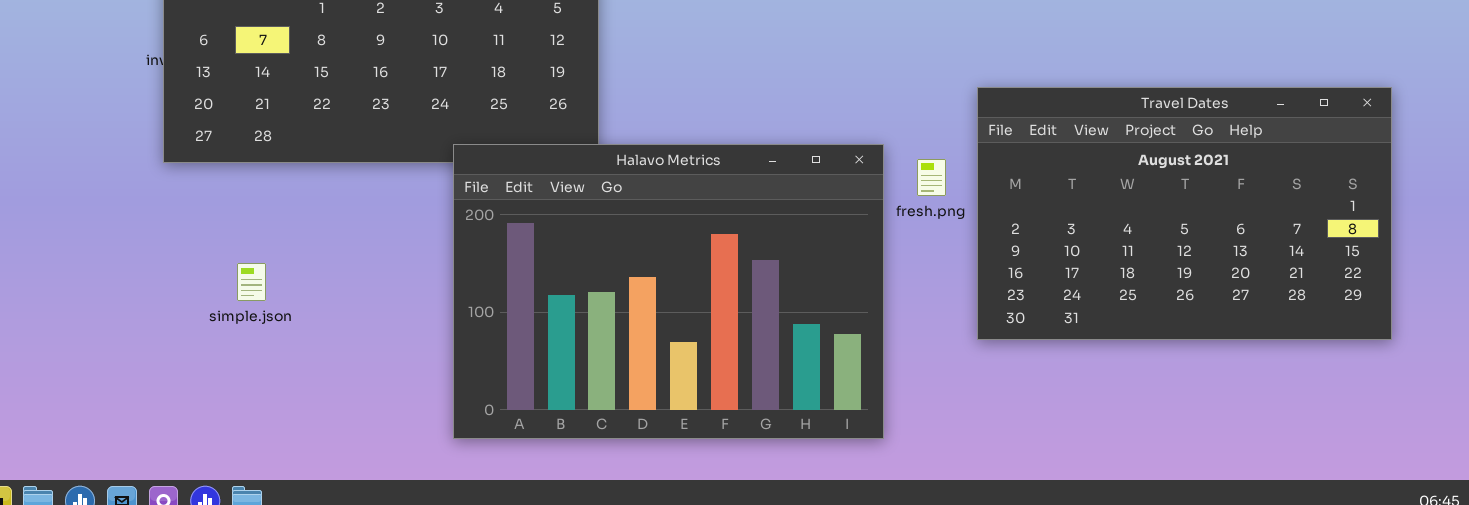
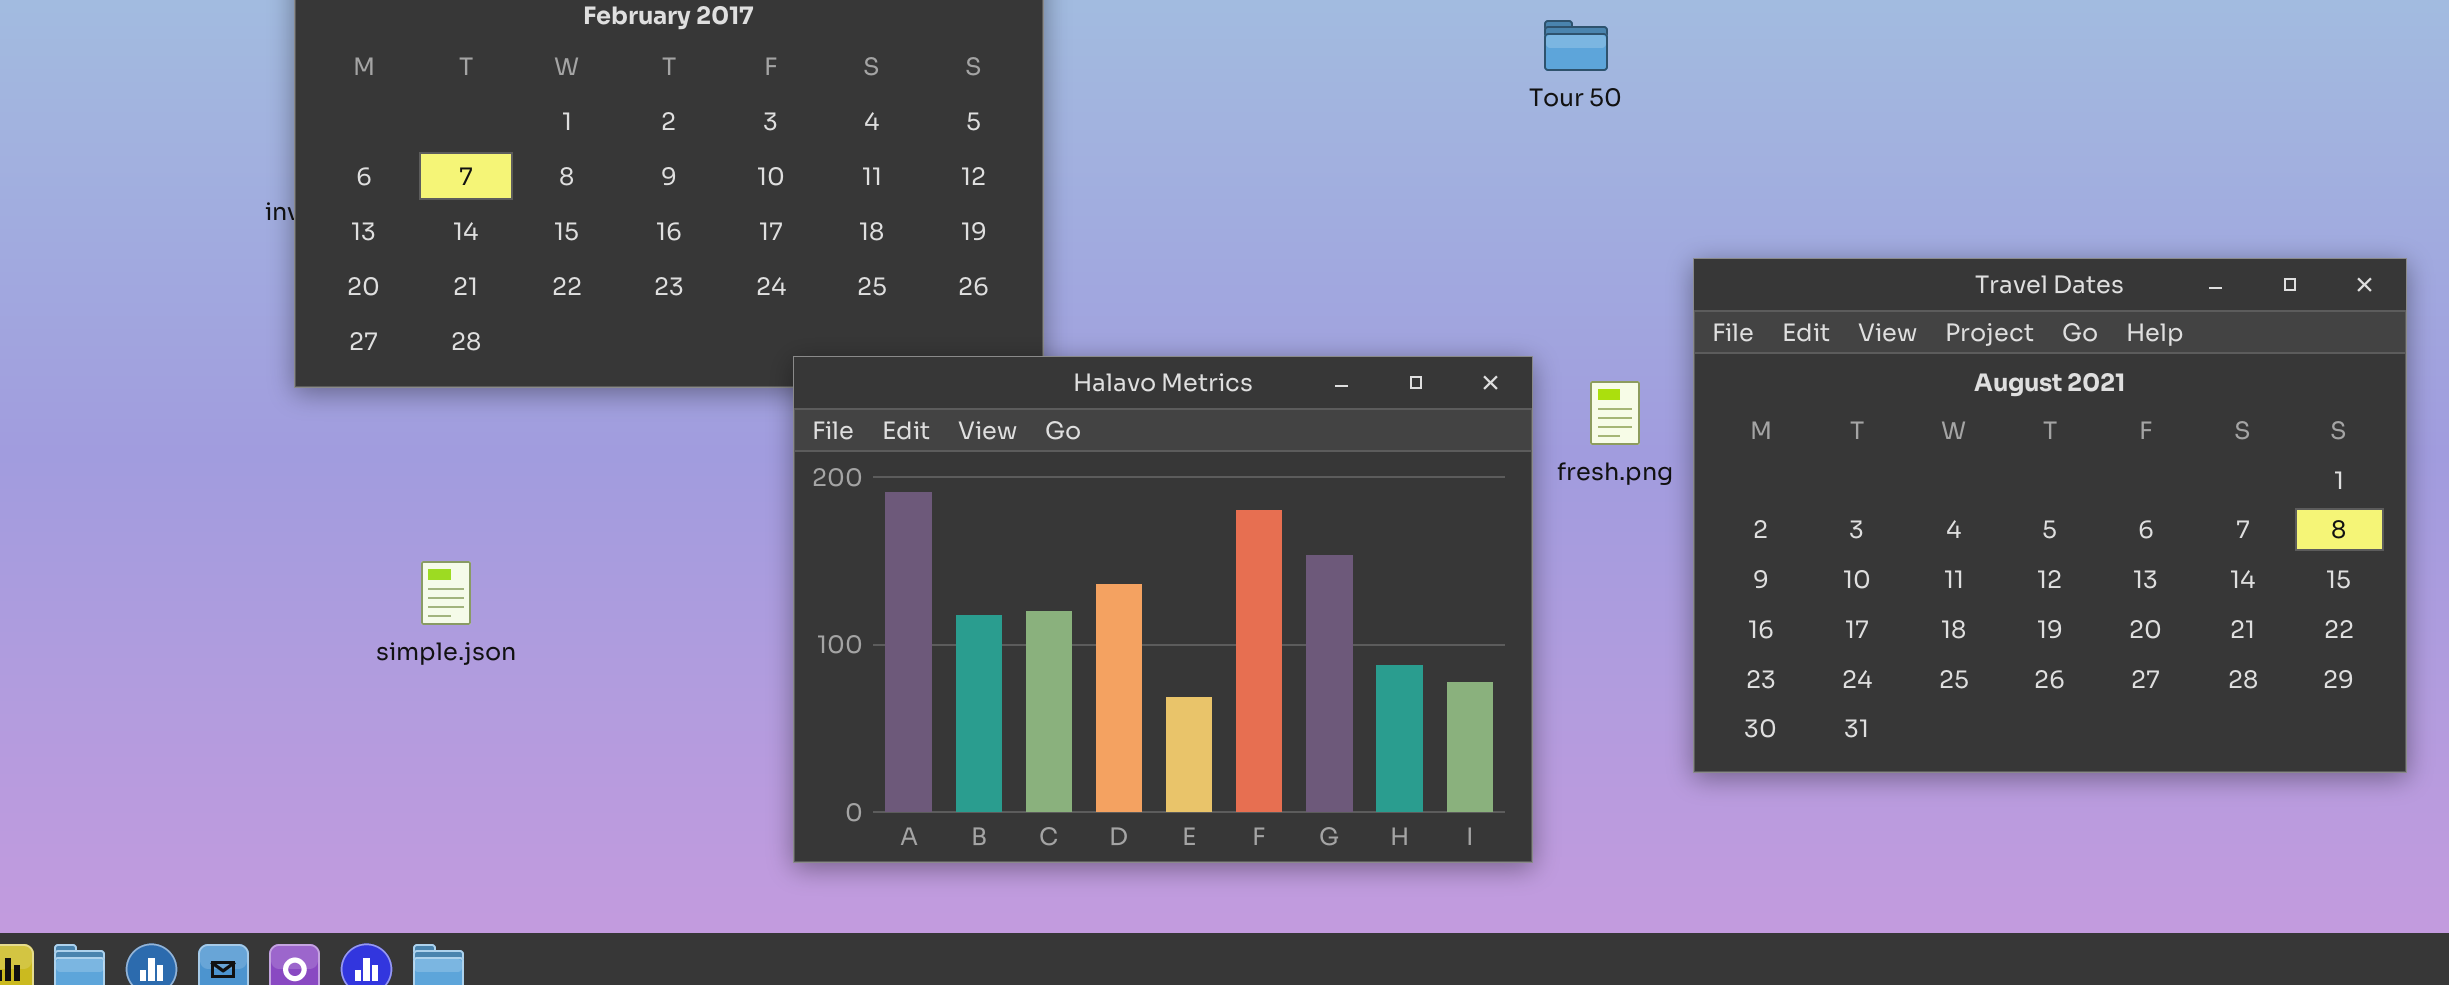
Travel Dates: [977,87,1392,340] -> [1693,258,2407,773], resized

